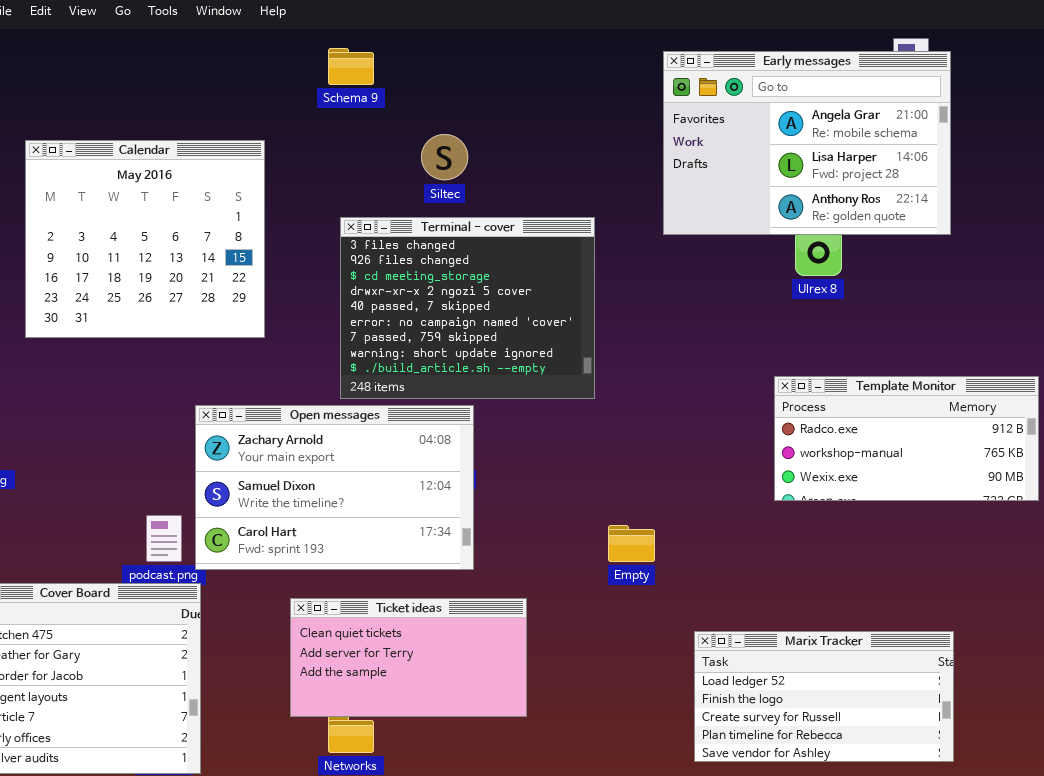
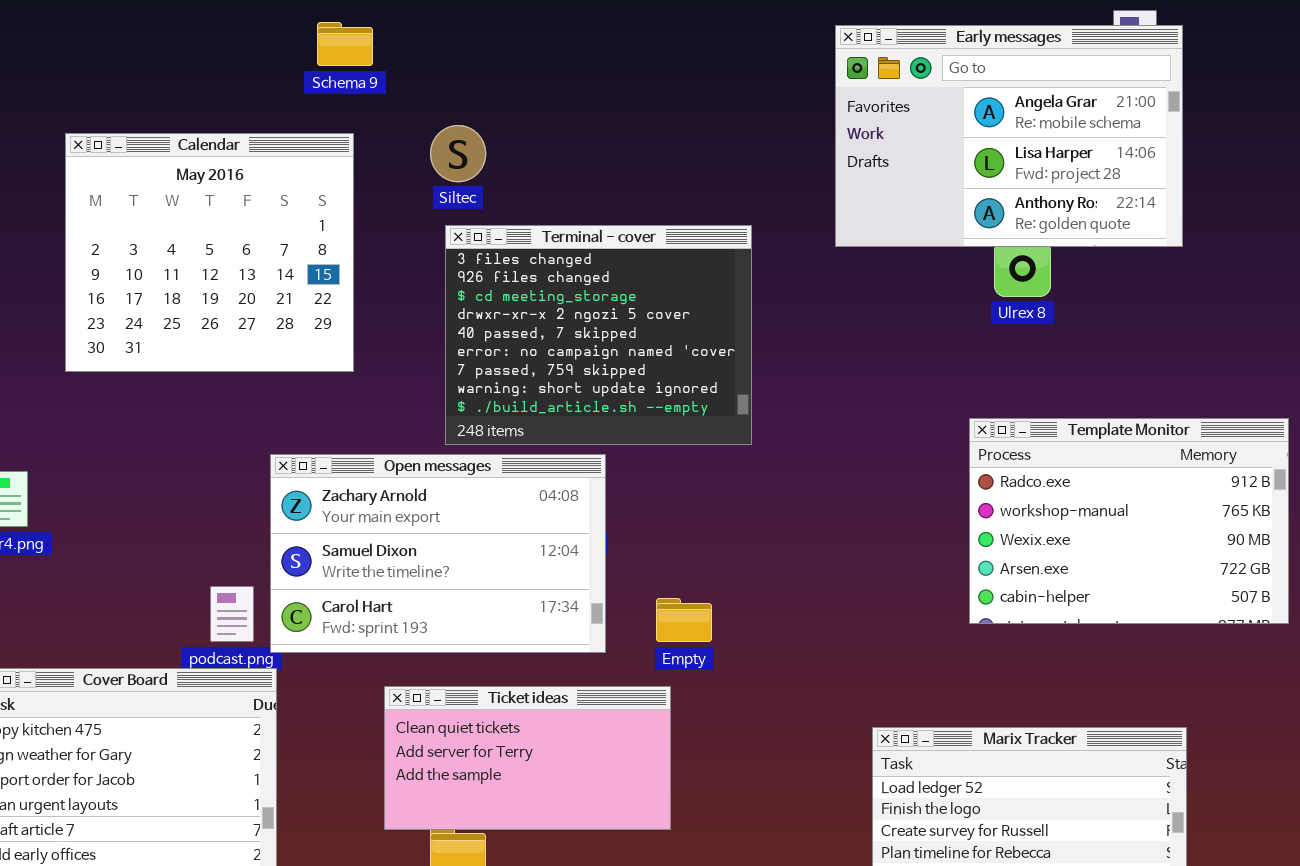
Schema 9: [328,48,374,85] -> [317,22,373,66], moved
Siltec: [421,134,468,180] -> [430,125,486,182], moved
Template Monitor: [774,376,1039,501] -> [969,418,1289,624], resized
Empty: [608,525,655,562] -> [656,598,712,642], moved

